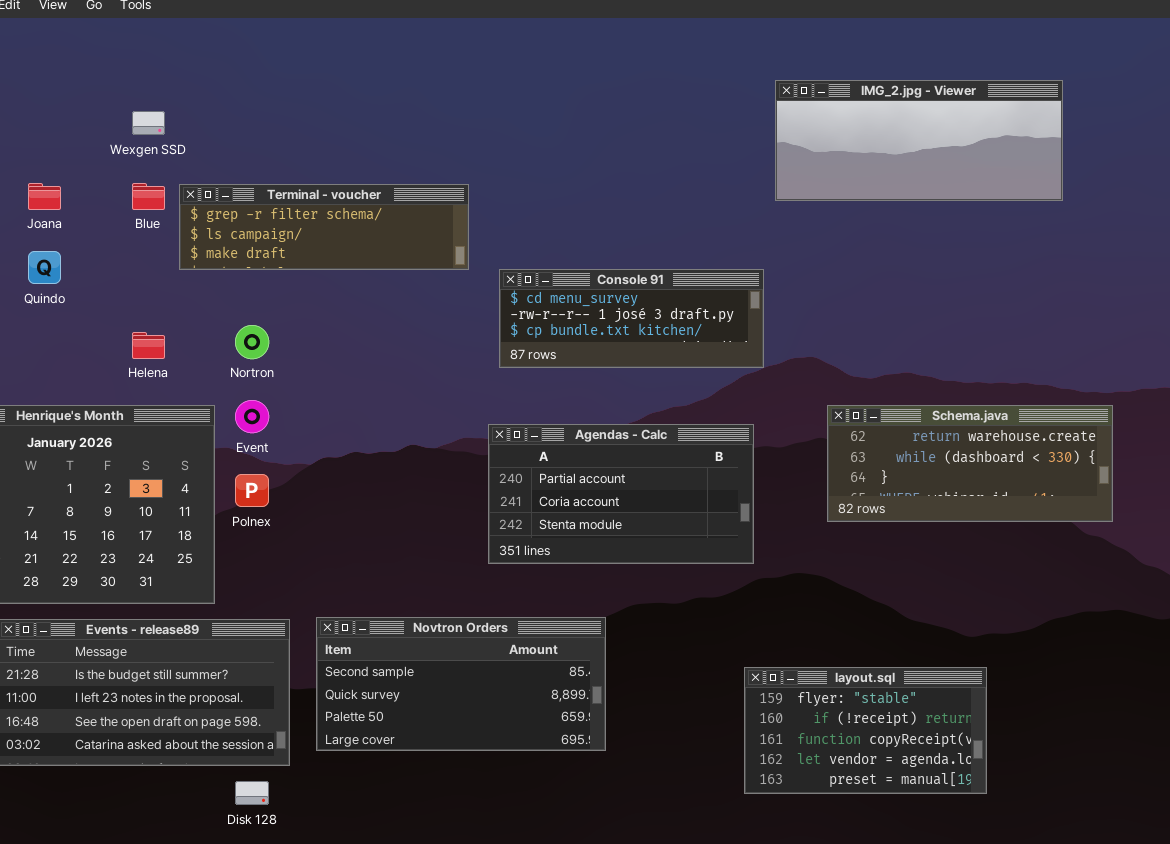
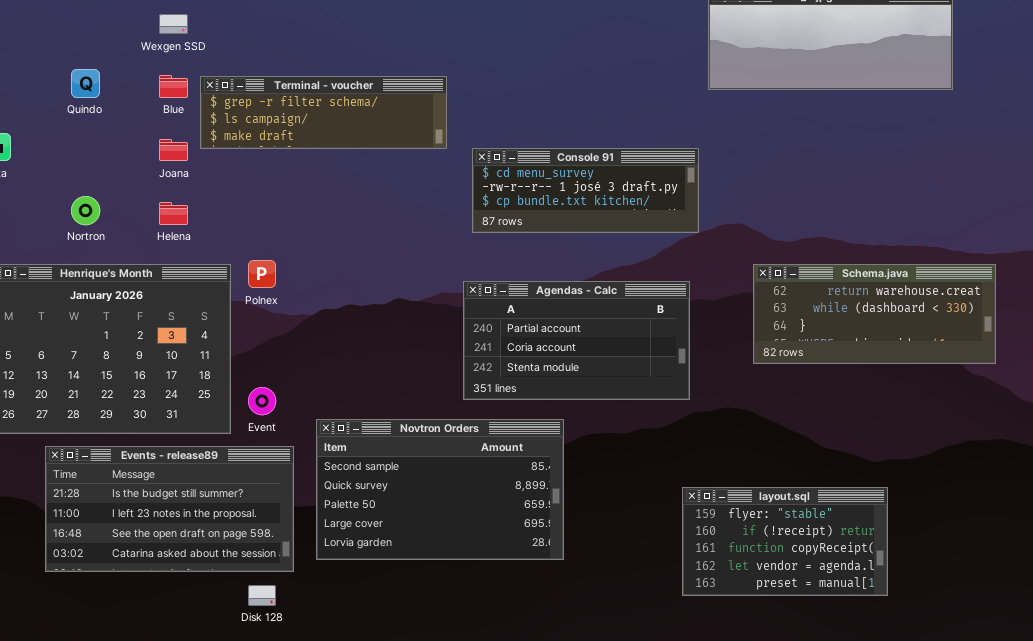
Joana: [28,183,61,210] -> [159,139,188,161], moved
Quindo: [28,251,61,284] -> [71,69,100,98], moved
Nortron: [235,325,269,359] -> [71,196,100,225], moved
Event: [235,400,269,433] -> [248,387,276,415], moved
Polnex: [235,474,269,507] -> [248,260,276,288], moved
Novtron Orders: [316,617,606,751] -> [316,419,564,560], resized

